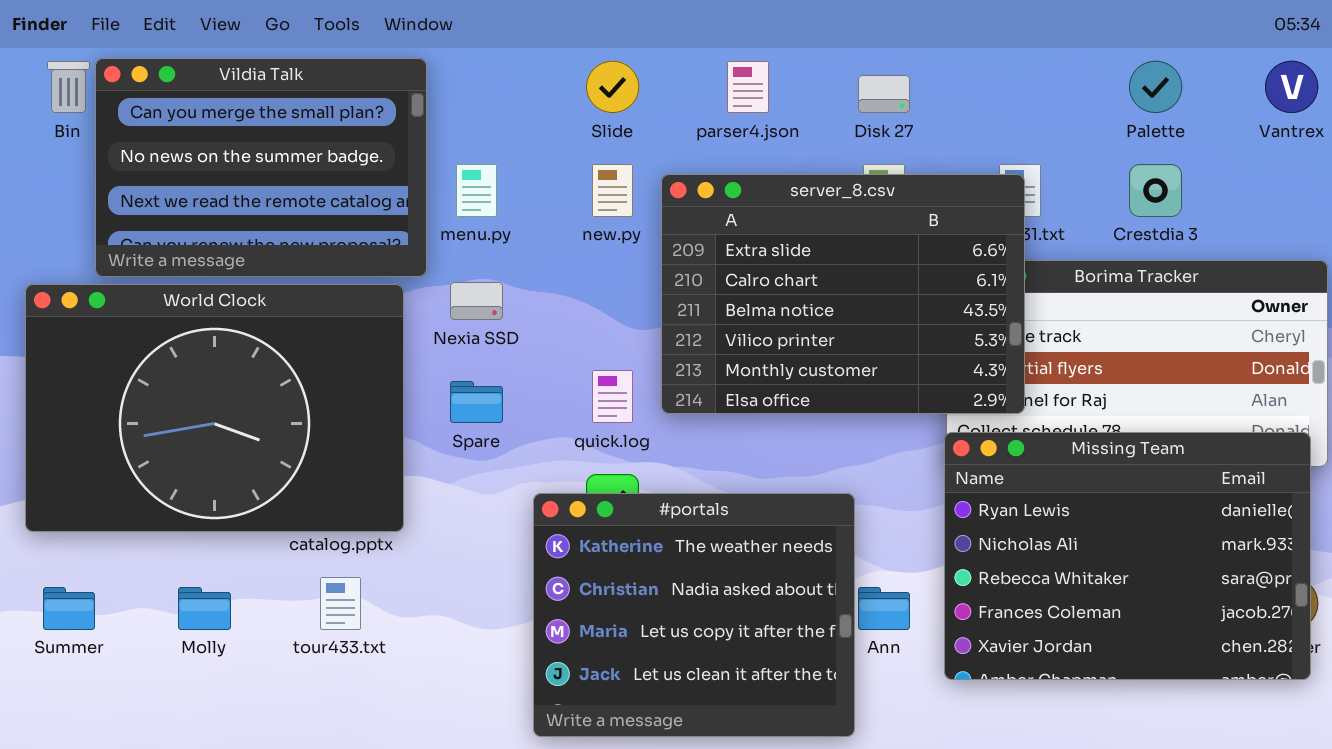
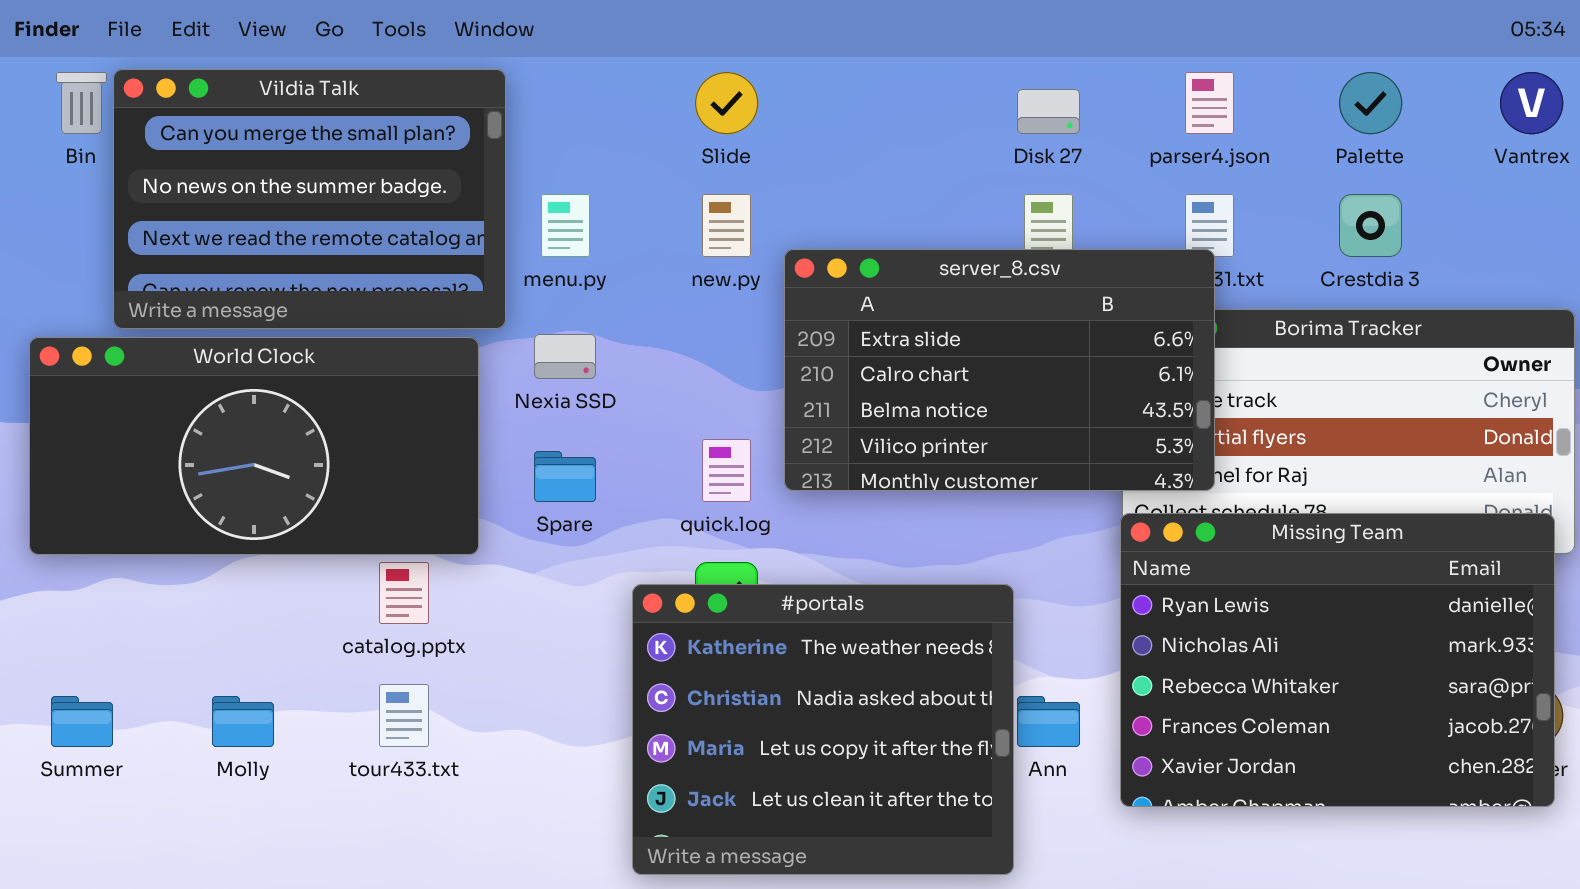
parser4.json: [727,61,769,113] -> [1185,72,1234,134], moved
server_8.csv: [661,174,1025,414] -> [784,249,1215,491], resized
World Clock: [25,284,404,532] -> [29,337,479,555], resized

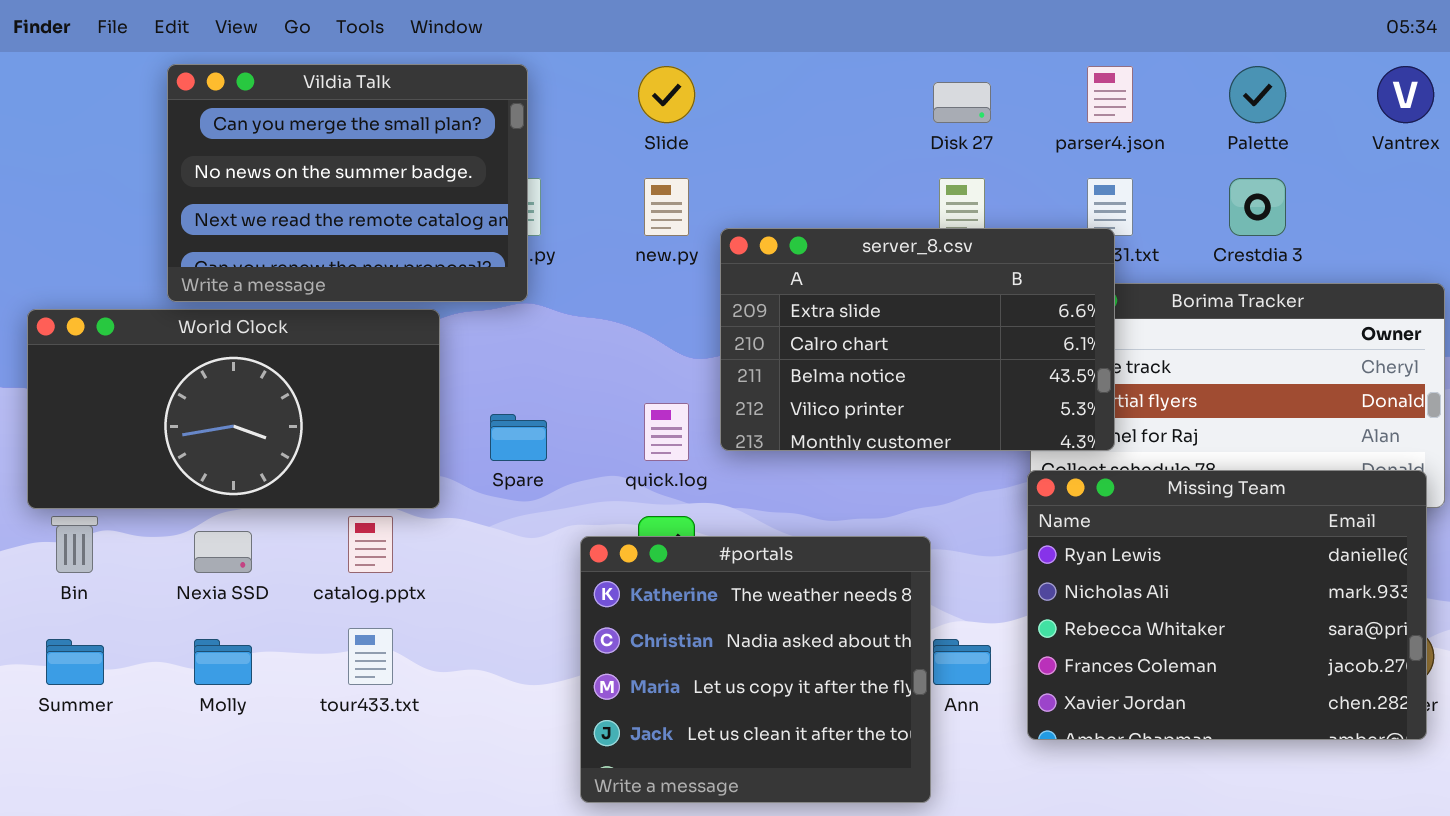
Vildia Talk: [113,69,506,329] -> [167,64,528,302], moved
Bin: [56,72,107,134] -> [51,516,98,573], moved
Nexia SSD: [534,334,596,379] -> [194,531,252,573], moved

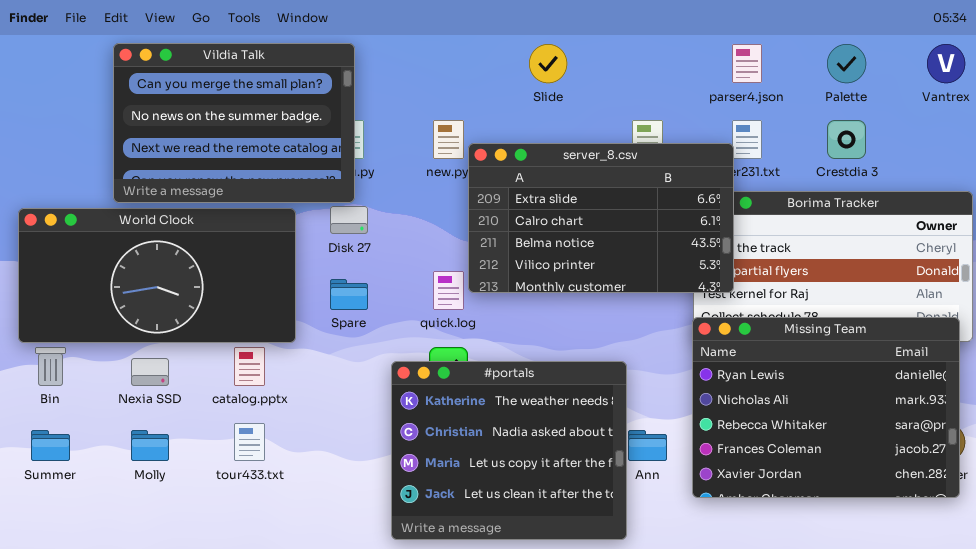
Slide: [638,66,695,123] -> [529,44,567,83], moved
Disk 27: [933,82,991,123] -> [330,206,368,234], moved
server_8.csv: [720,228,1115,451] -> [468,143,734,293], moved

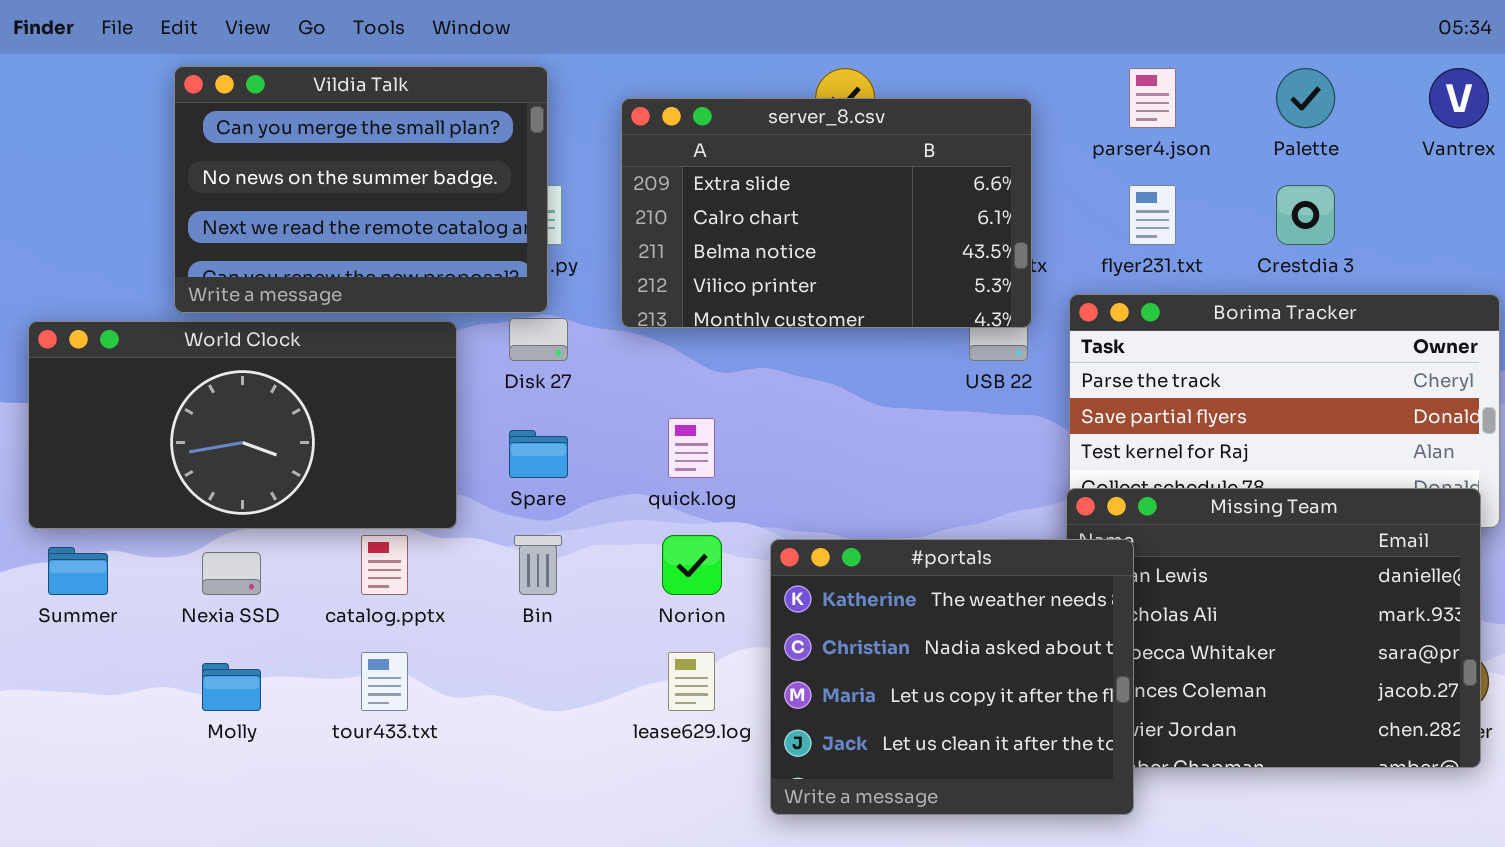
server_8.csv: [468,143,734,293] -> [621,98,1032,328], moved
Bin: [35,347,66,386] -> [514,535,562,595], moved
#portals: [391,361,627,540] -> [770,539,1134,815], moved
Summer: [31,430,70,461] -> [48,547,108,595], moved

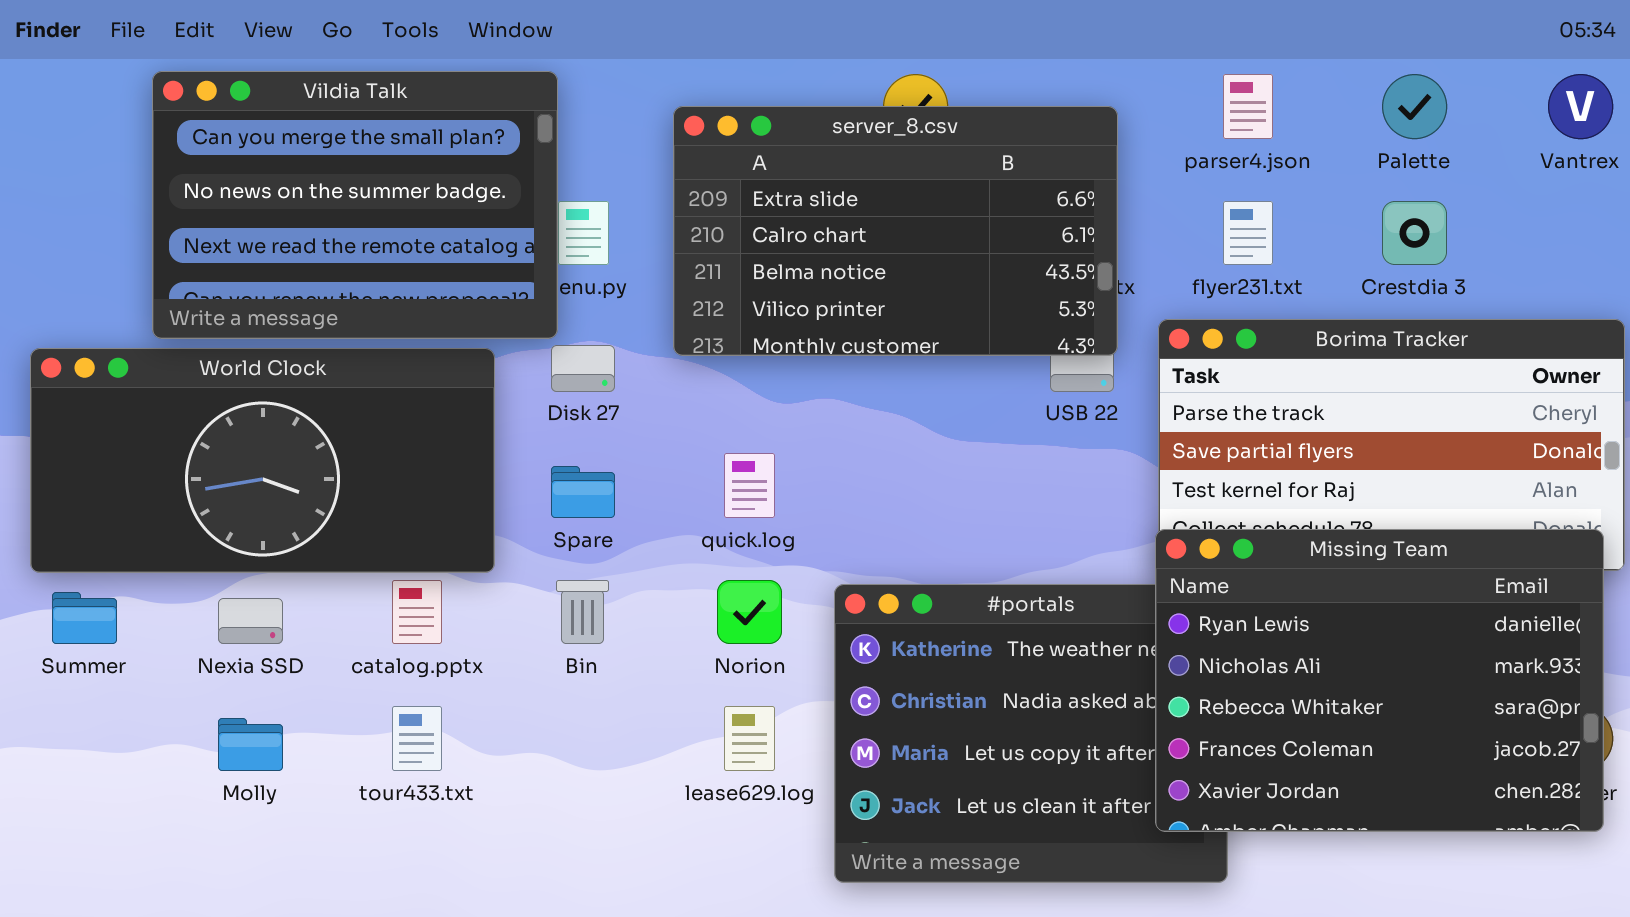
Vildia Talk: [174,66,548,313] -> [152,71,558,339], moved
Missing Team: [1066,488,1481,768] -> [1155,529,1604,832], raised

